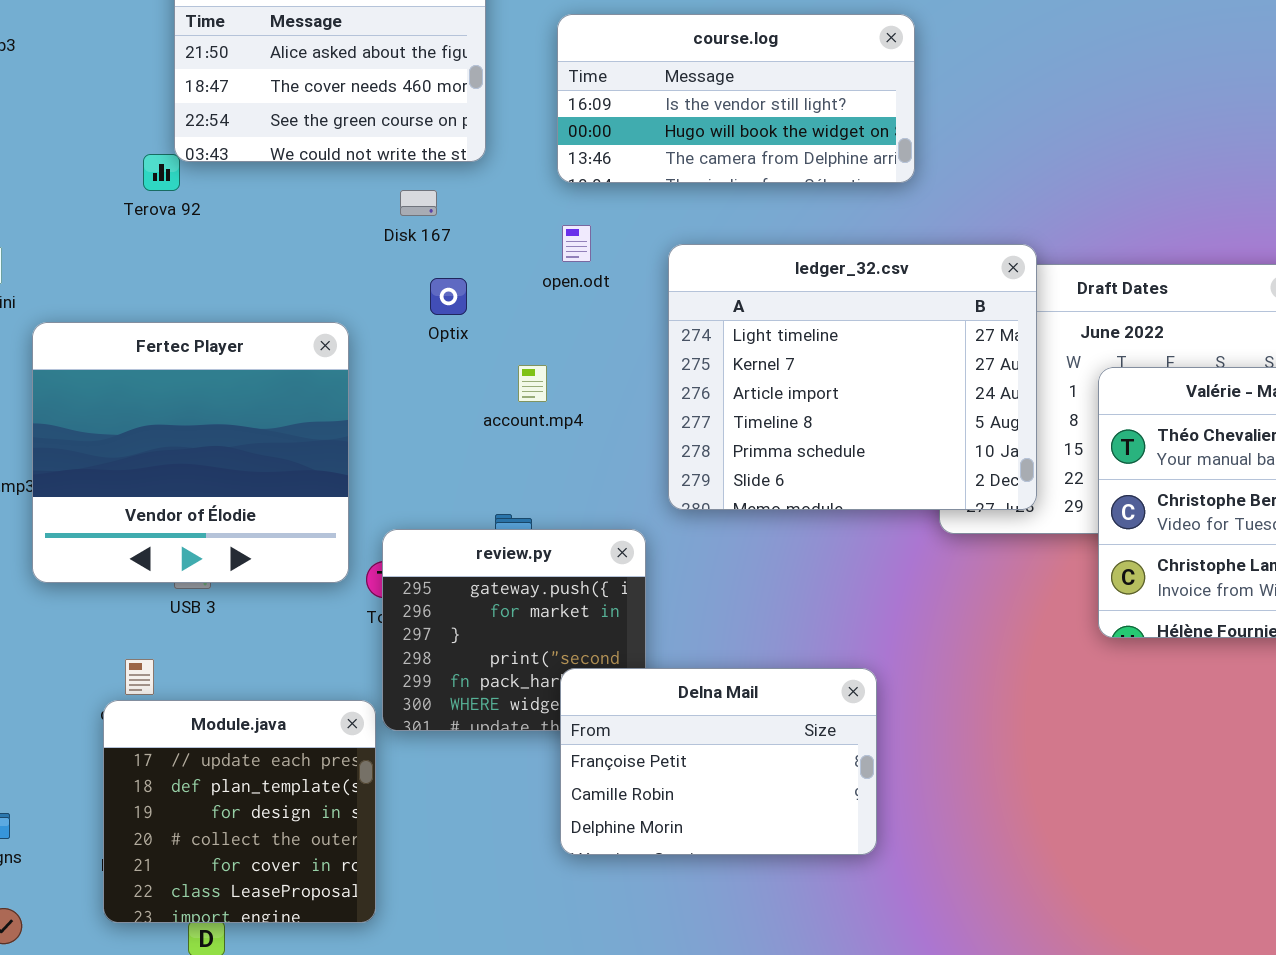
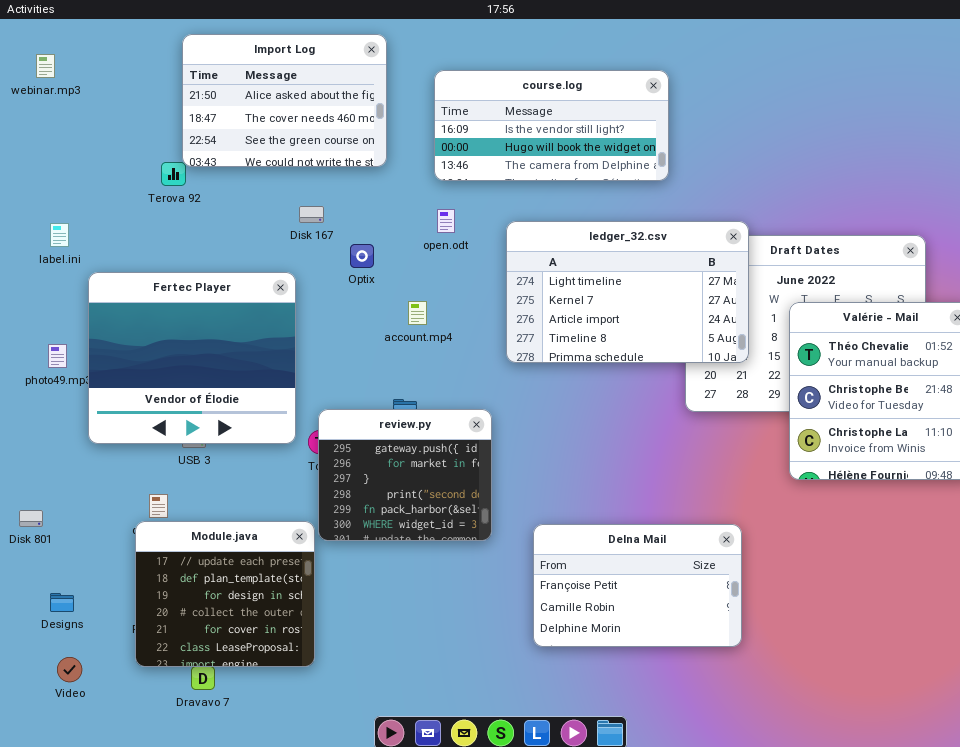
Disk 167: [400,190,437,216] -> [299,206,324,223], moved
ledger_32.csv: [668,244,1037,510] -> [506,221,749,363], resized
Delna Mail: [560,668,877,855] -> [533,524,742,647], moved

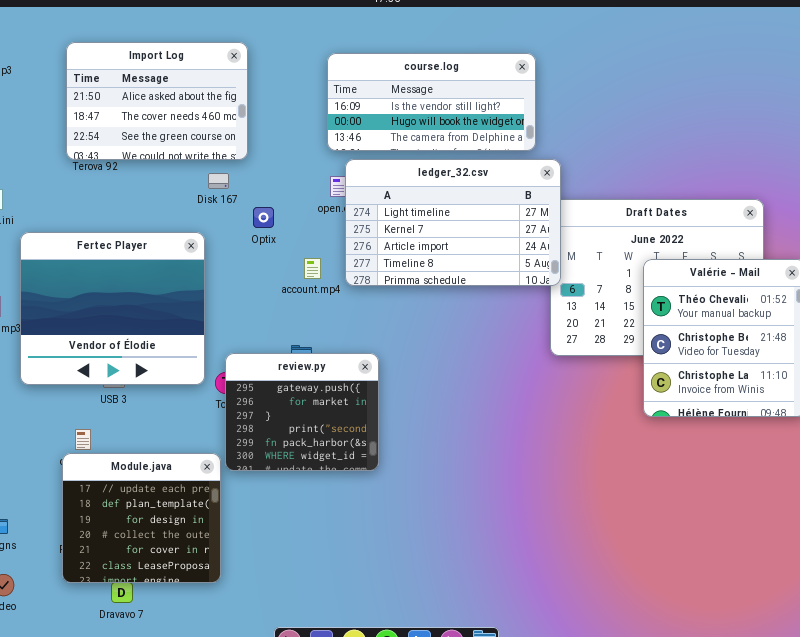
Import Log: [182,34,387,167] -> [66,42,248,160], moved
ledger_32.csv: [506,221,749,363] -> [345,159,561,286], moved
Delna Mail: [533,524,742,647] -> none, closed

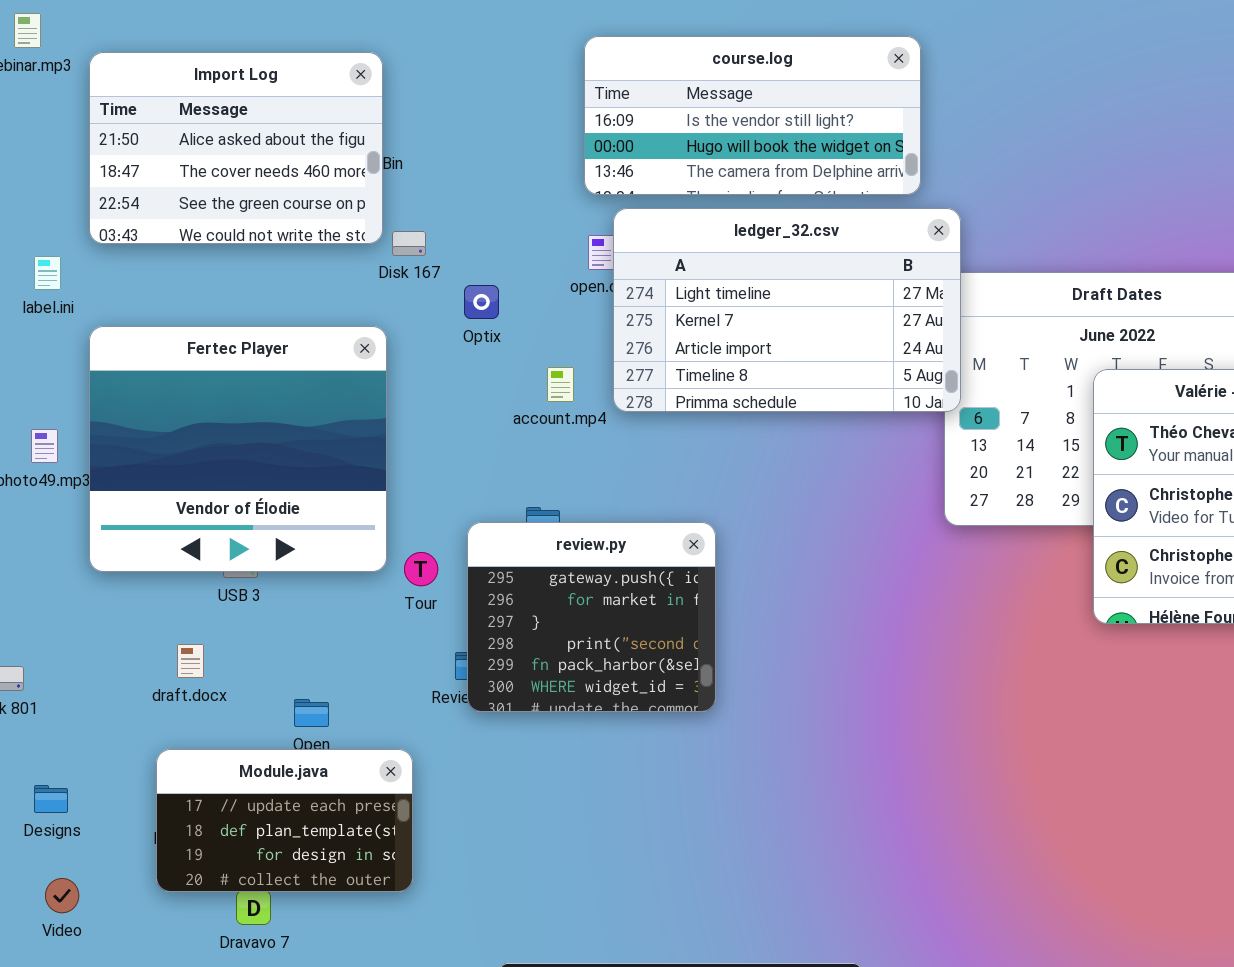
Import Log: [66,42,248,160] -> [89,52,383,244], moved
review.py: [225,353,379,471] -> [467,522,716,712], moved
Module.java: [62,453,221,583] -> [156,749,413,892], resized

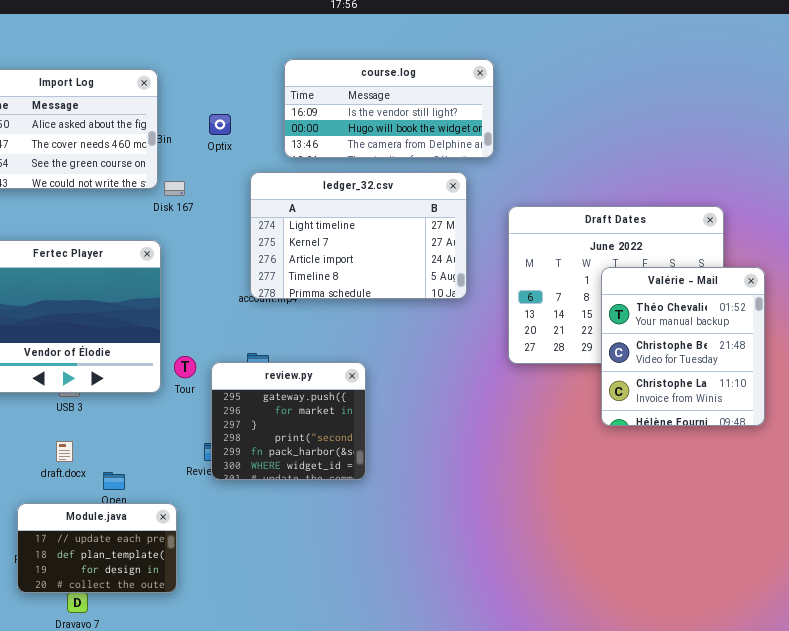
ledger_32.csv: [613,208,961,412] -> [250,172,467,299], moved
Optix: [464,285,499,319] -> [209,114,231,135], moved
Tour: [404,552,438,586] -> [174,356,196,378], moved
draft.docx: [177,644,204,678] -> [56,441,73,462], moved

